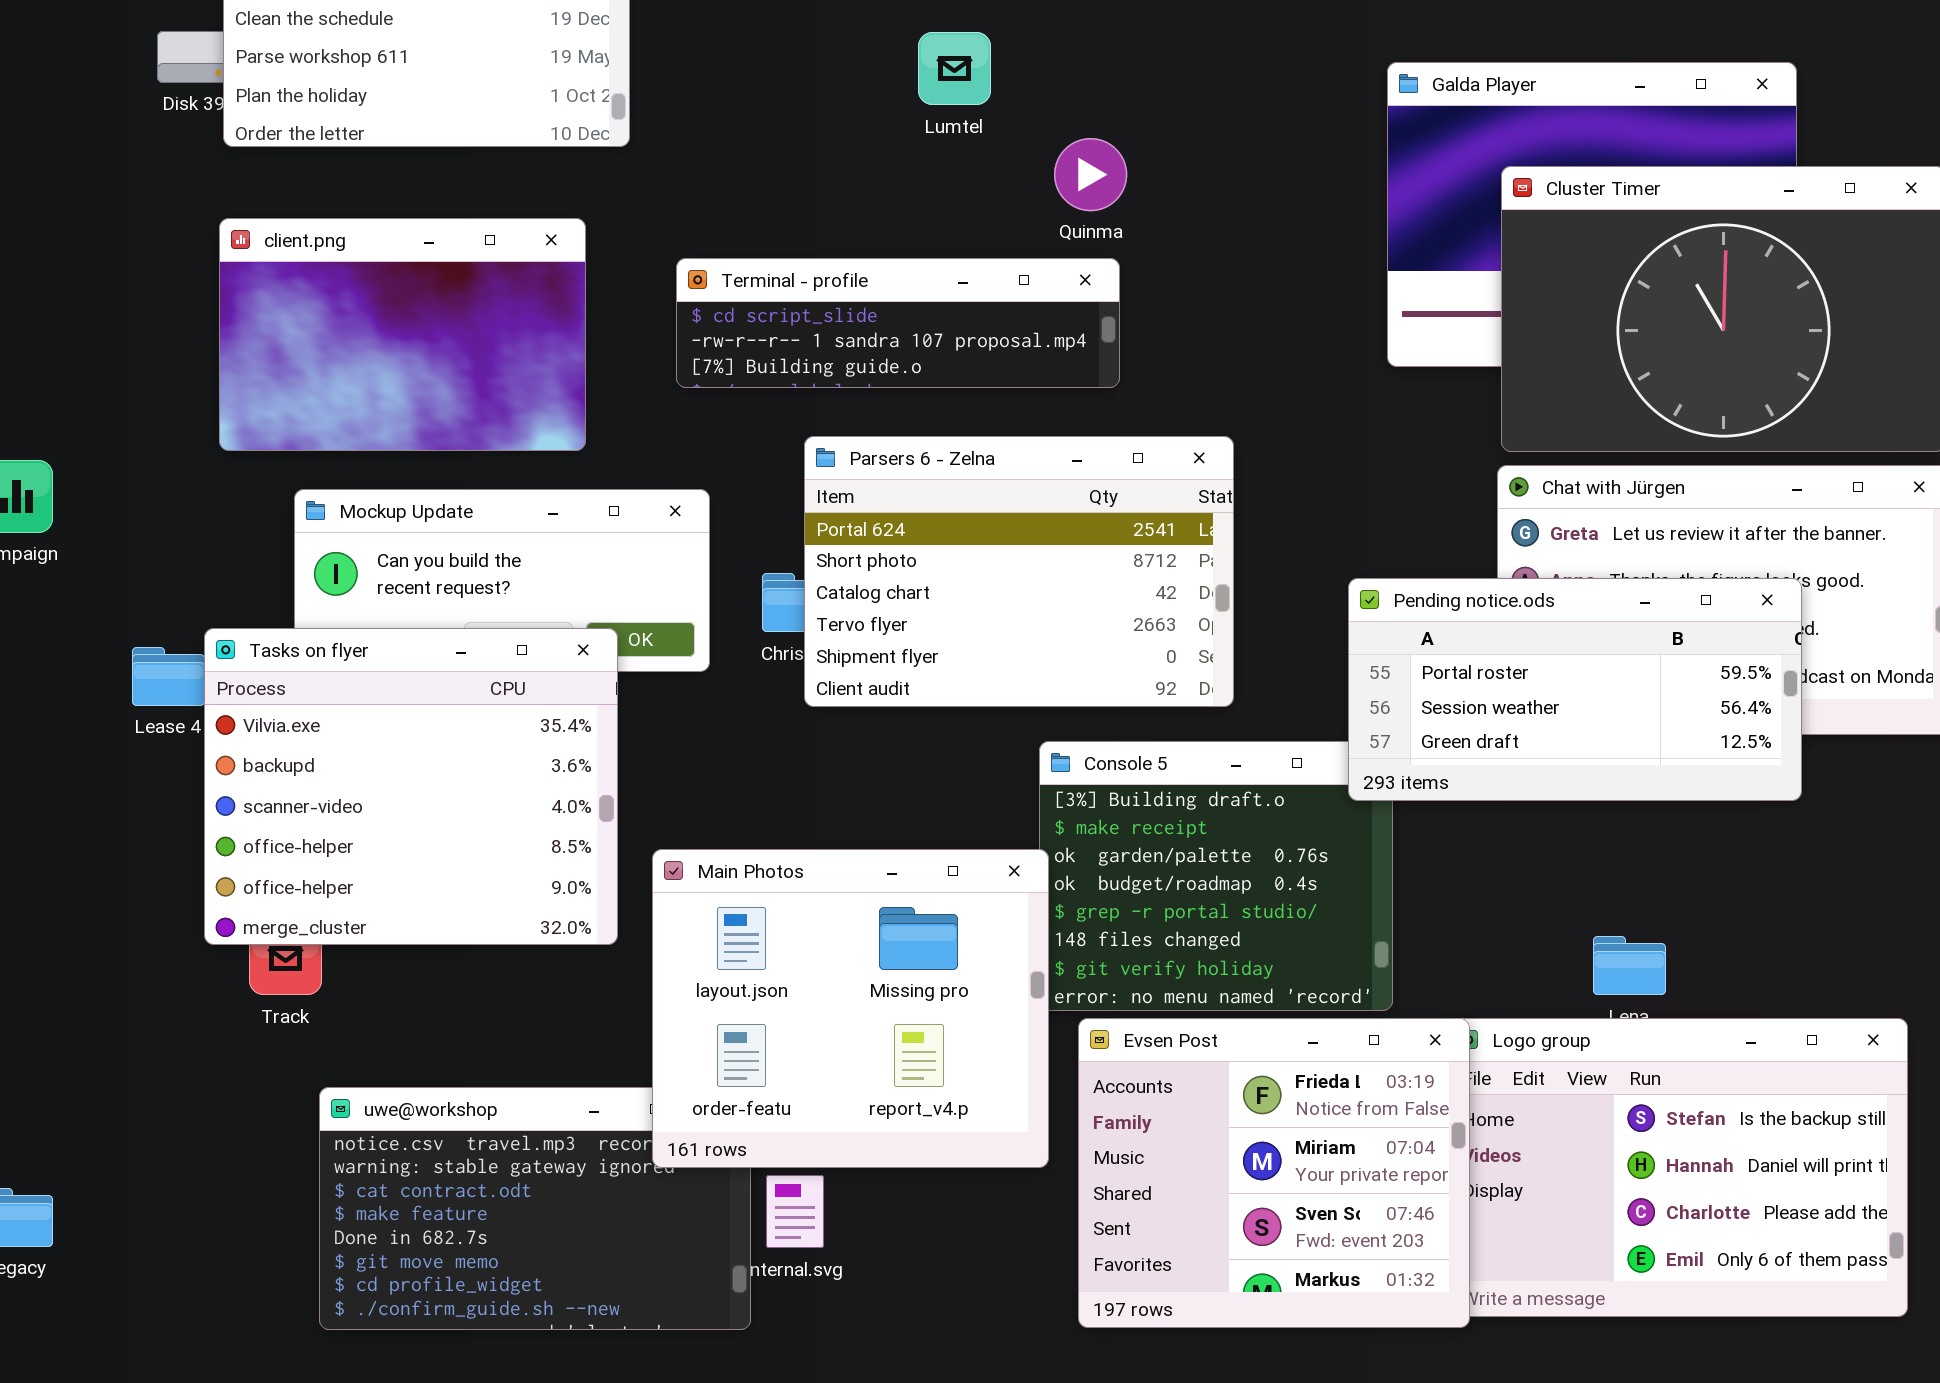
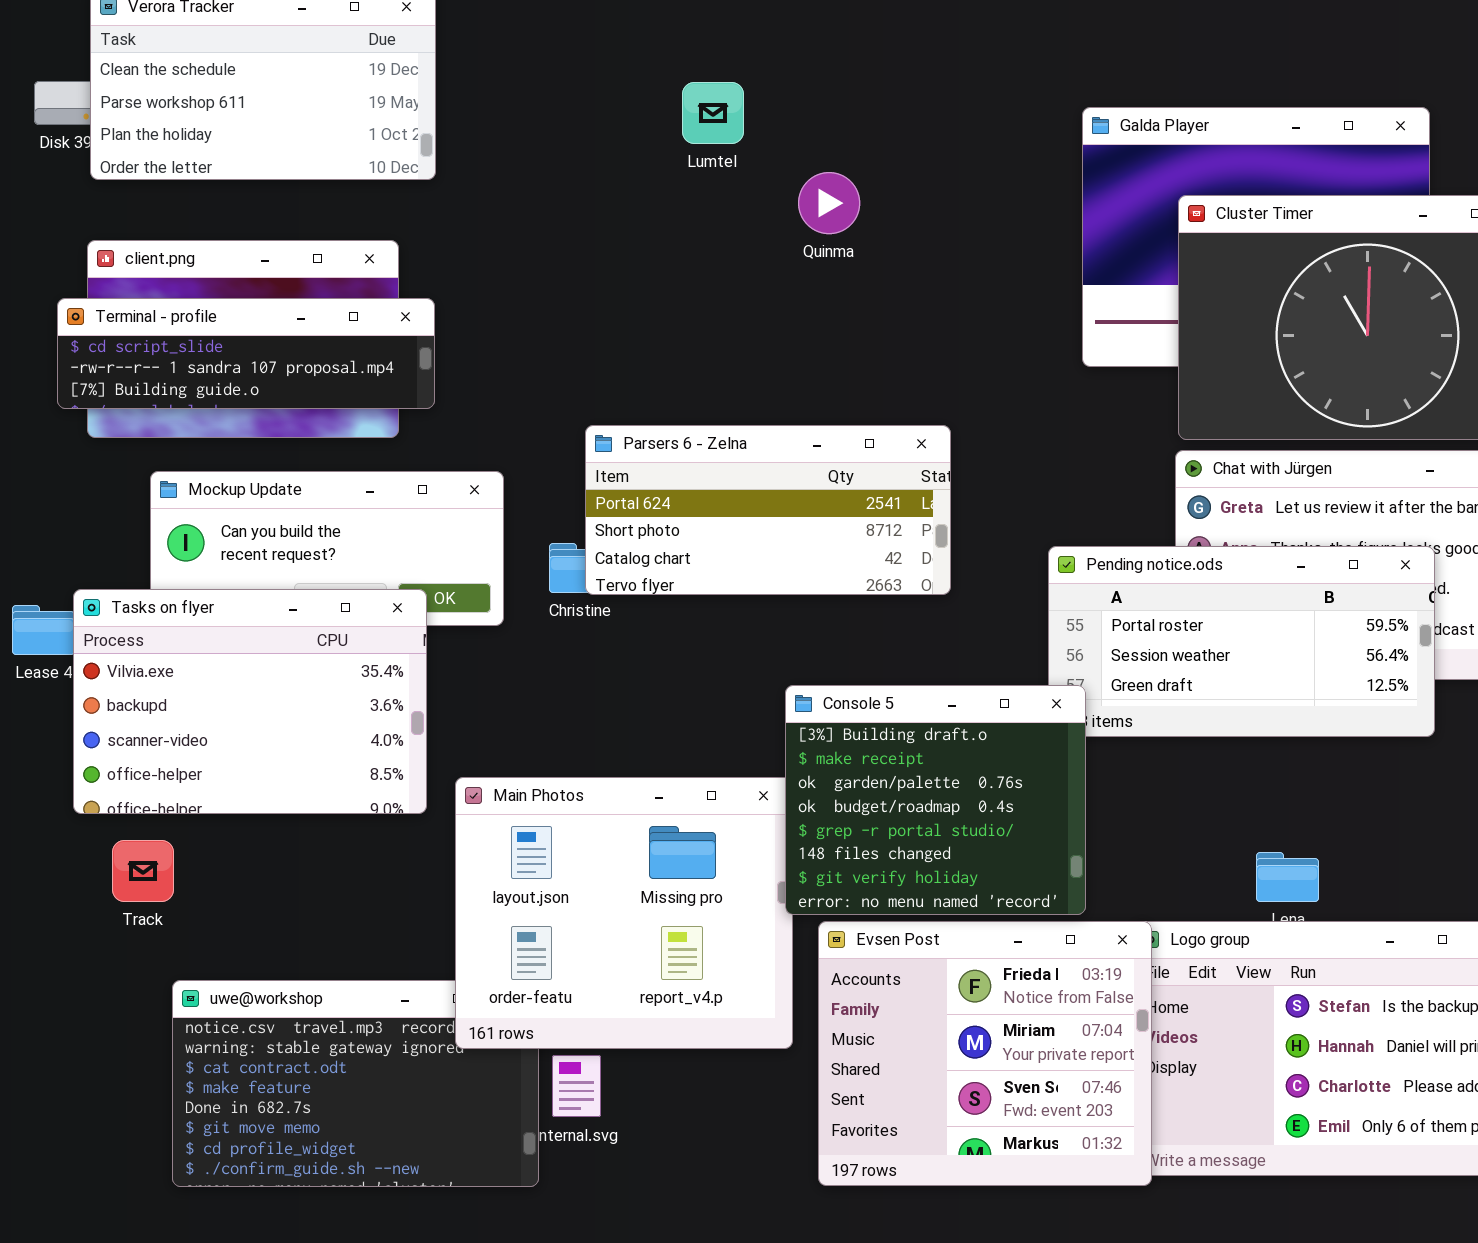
Terminal - profile: [676,258,1120,388] -> [57,298,435,409], moved
Parsers 6 - Zelna: [804,436,1234,707] -> [585,425,951,595], resized
Tasks on flyer: [204,628,618,945] -> [73,589,427,814], resized
Console 5: [1039,741,1393,1011] -> [785,685,1086,915], raised

